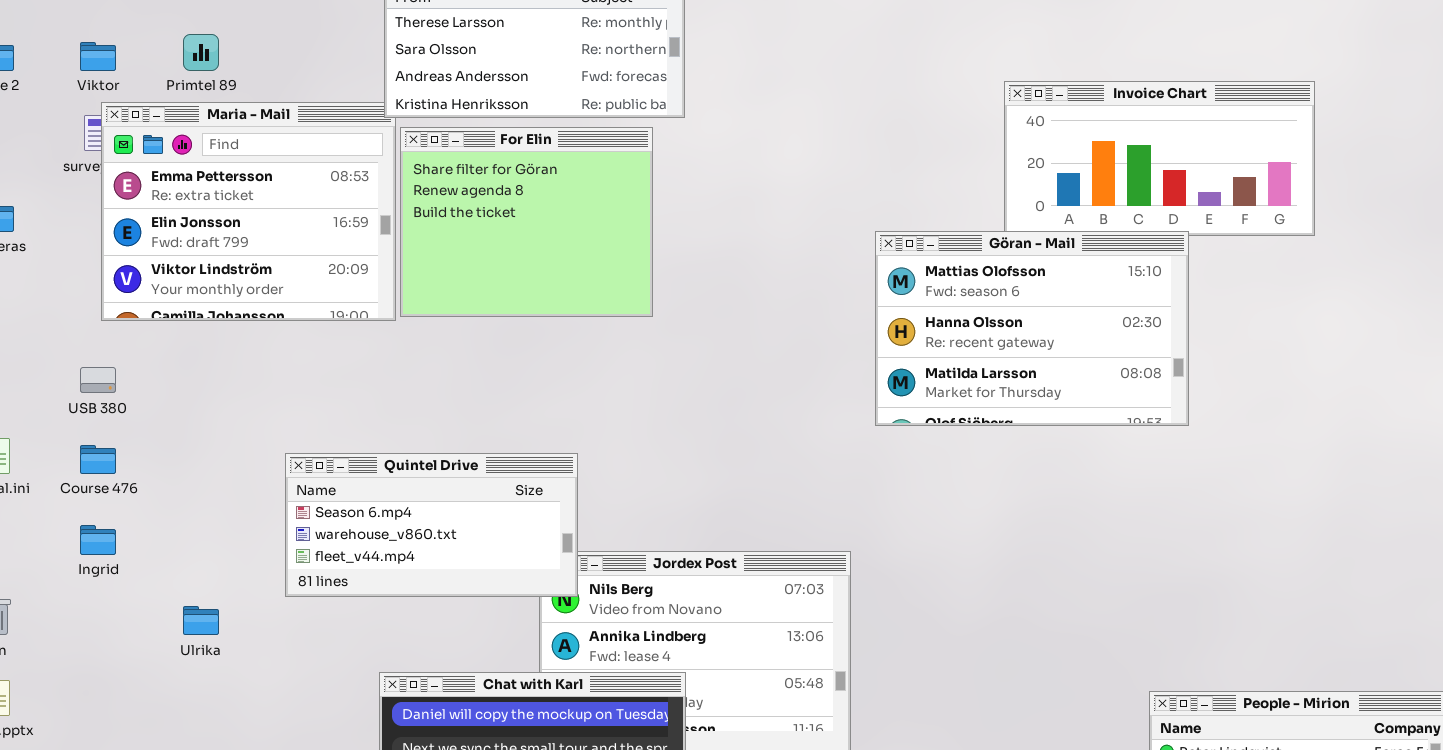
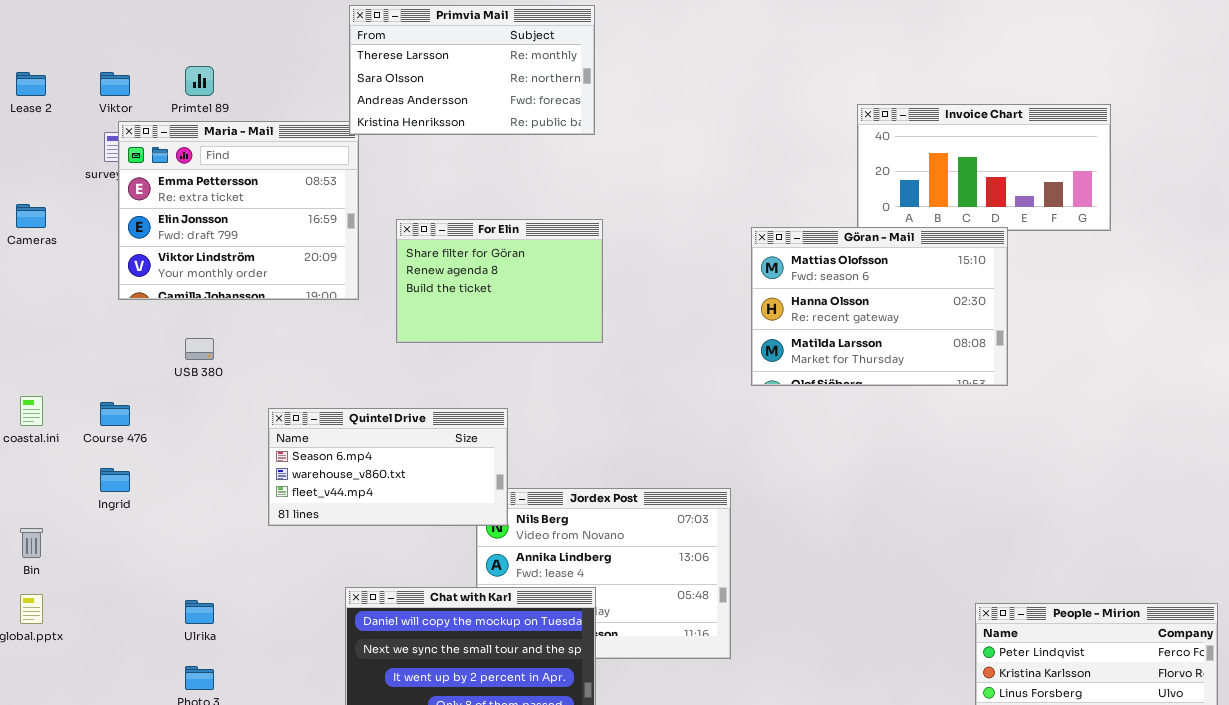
For Elin: [400,127,653,317] -> [396,219,603,343], moved, resized
USB 380: [80,367,116,393] -> [185,338,214,360], moved
Ulrika: [183,606,219,635] -> [185,600,214,624], moved

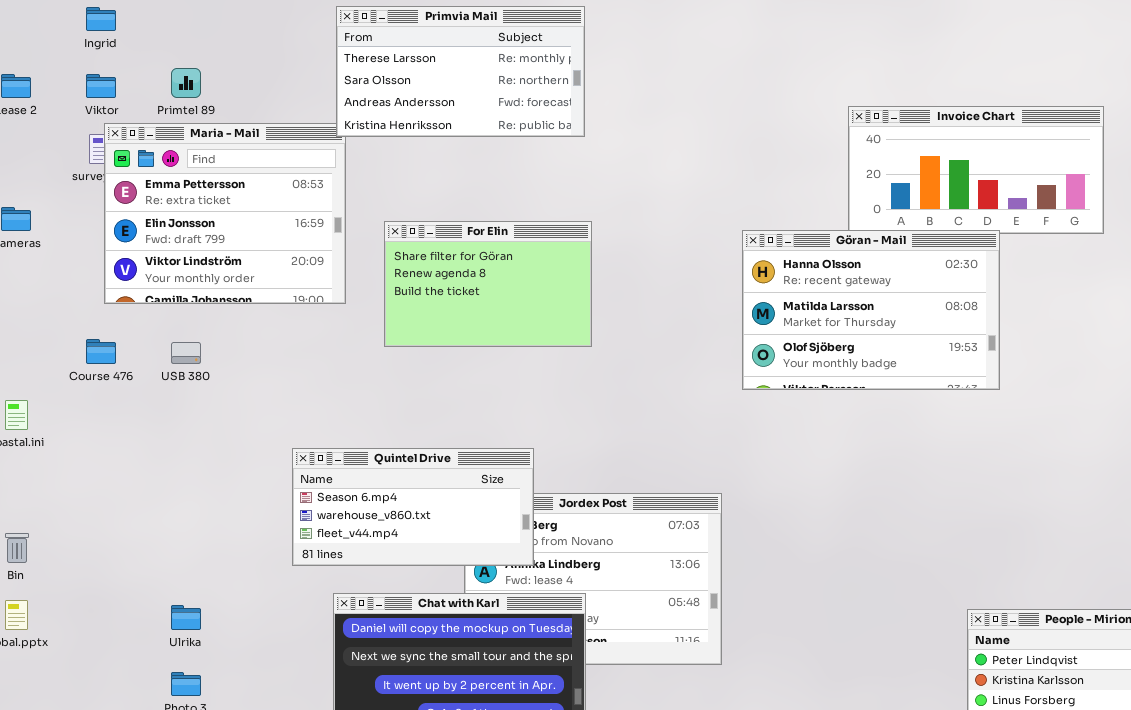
Göran - Mail: [751,227,1008,386] -> [742,230,1000,390], scrolled down 1 row
Course 476: [100,402,130,426] -> [86,339,116,364], moved
Quintel Drive: [268,408,508,526] -> [292,448,534,566], moved
Ingrid: [100,468,130,492] -> [86,7,116,31], moved

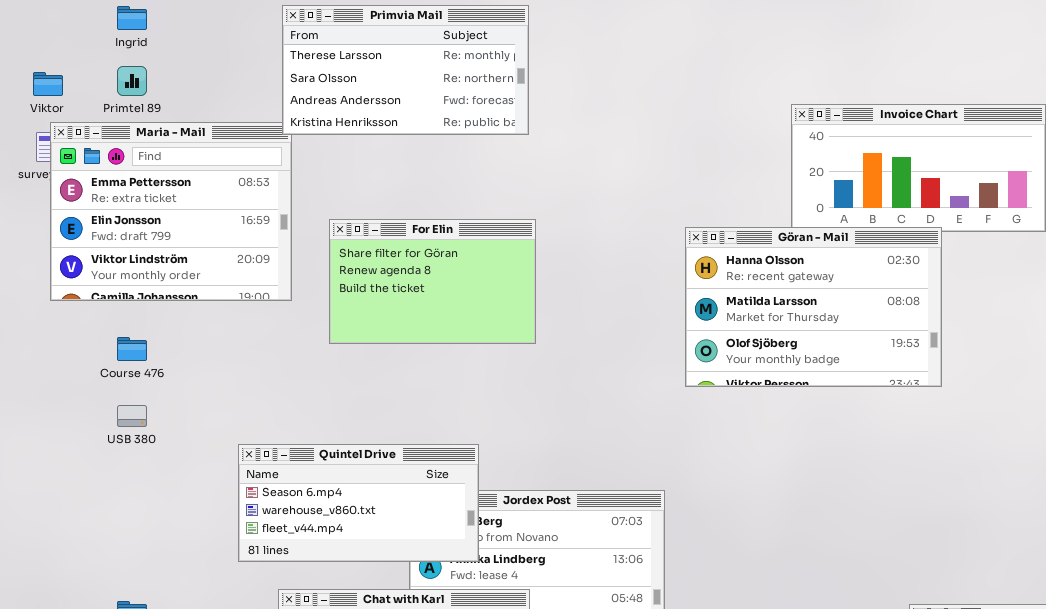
Ingrid: [86,7,116,31] -> [117,6,147,30], moved
Course 476: [86,339,116,364] -> [117,337,147,361], moved
USB 380: [171,342,201,364] -> [117,405,147,427], moved

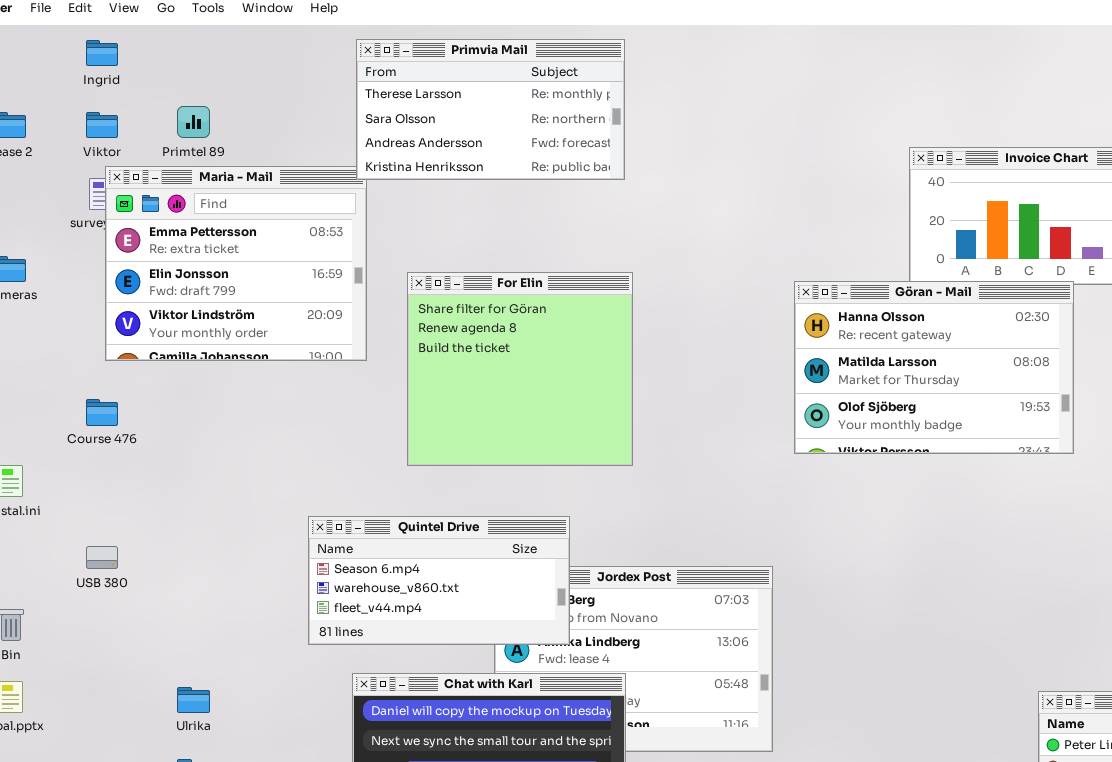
Ingrid: [117,6,147,30] -> [86,40,118,66], moved
For Elin: [329,219,536,344] -> [407,272,633,466], resized
Course 476: [117,337,147,361] -> [86,399,118,426], moved
USB 380: [117,405,147,427] -> [86,546,118,569], moved

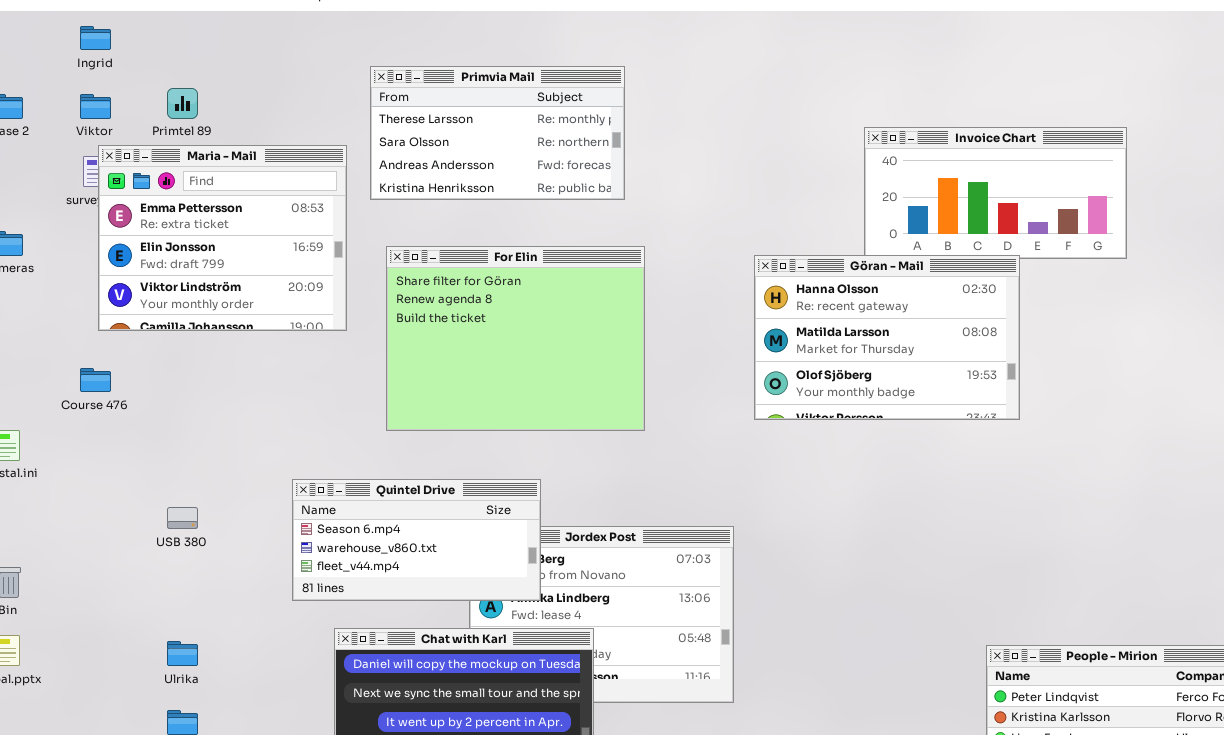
Primvia Mail: [356,39,625,180] -> [370,66,625,200], moved
For Elin: [407,272,633,466] -> [386,246,645,431], resized
USB 380: [86,546,118,569] -> [167,507,198,529], moved

